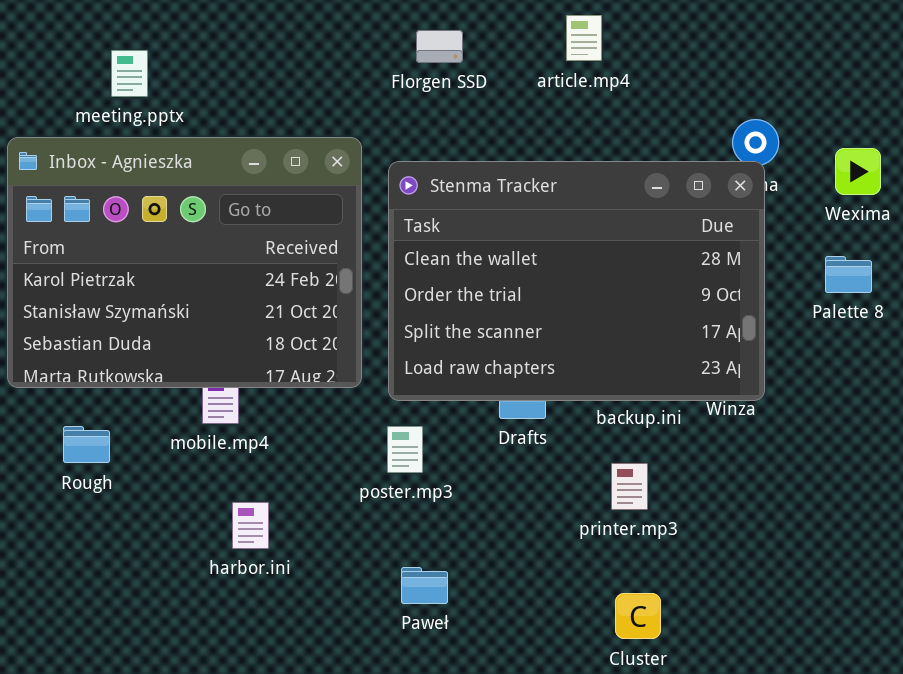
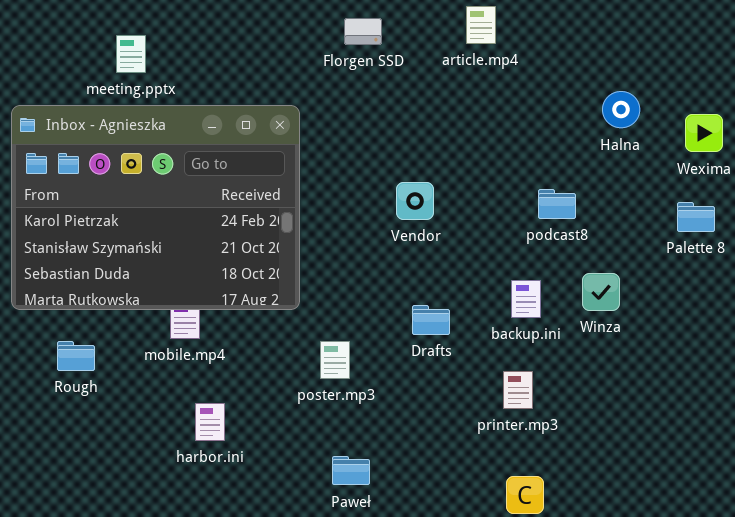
meeting.pptx: [111,50,148,97] -> [116,35,146,73], moved
Stenma Tracker: [388,161,765,401] -> none, closed

